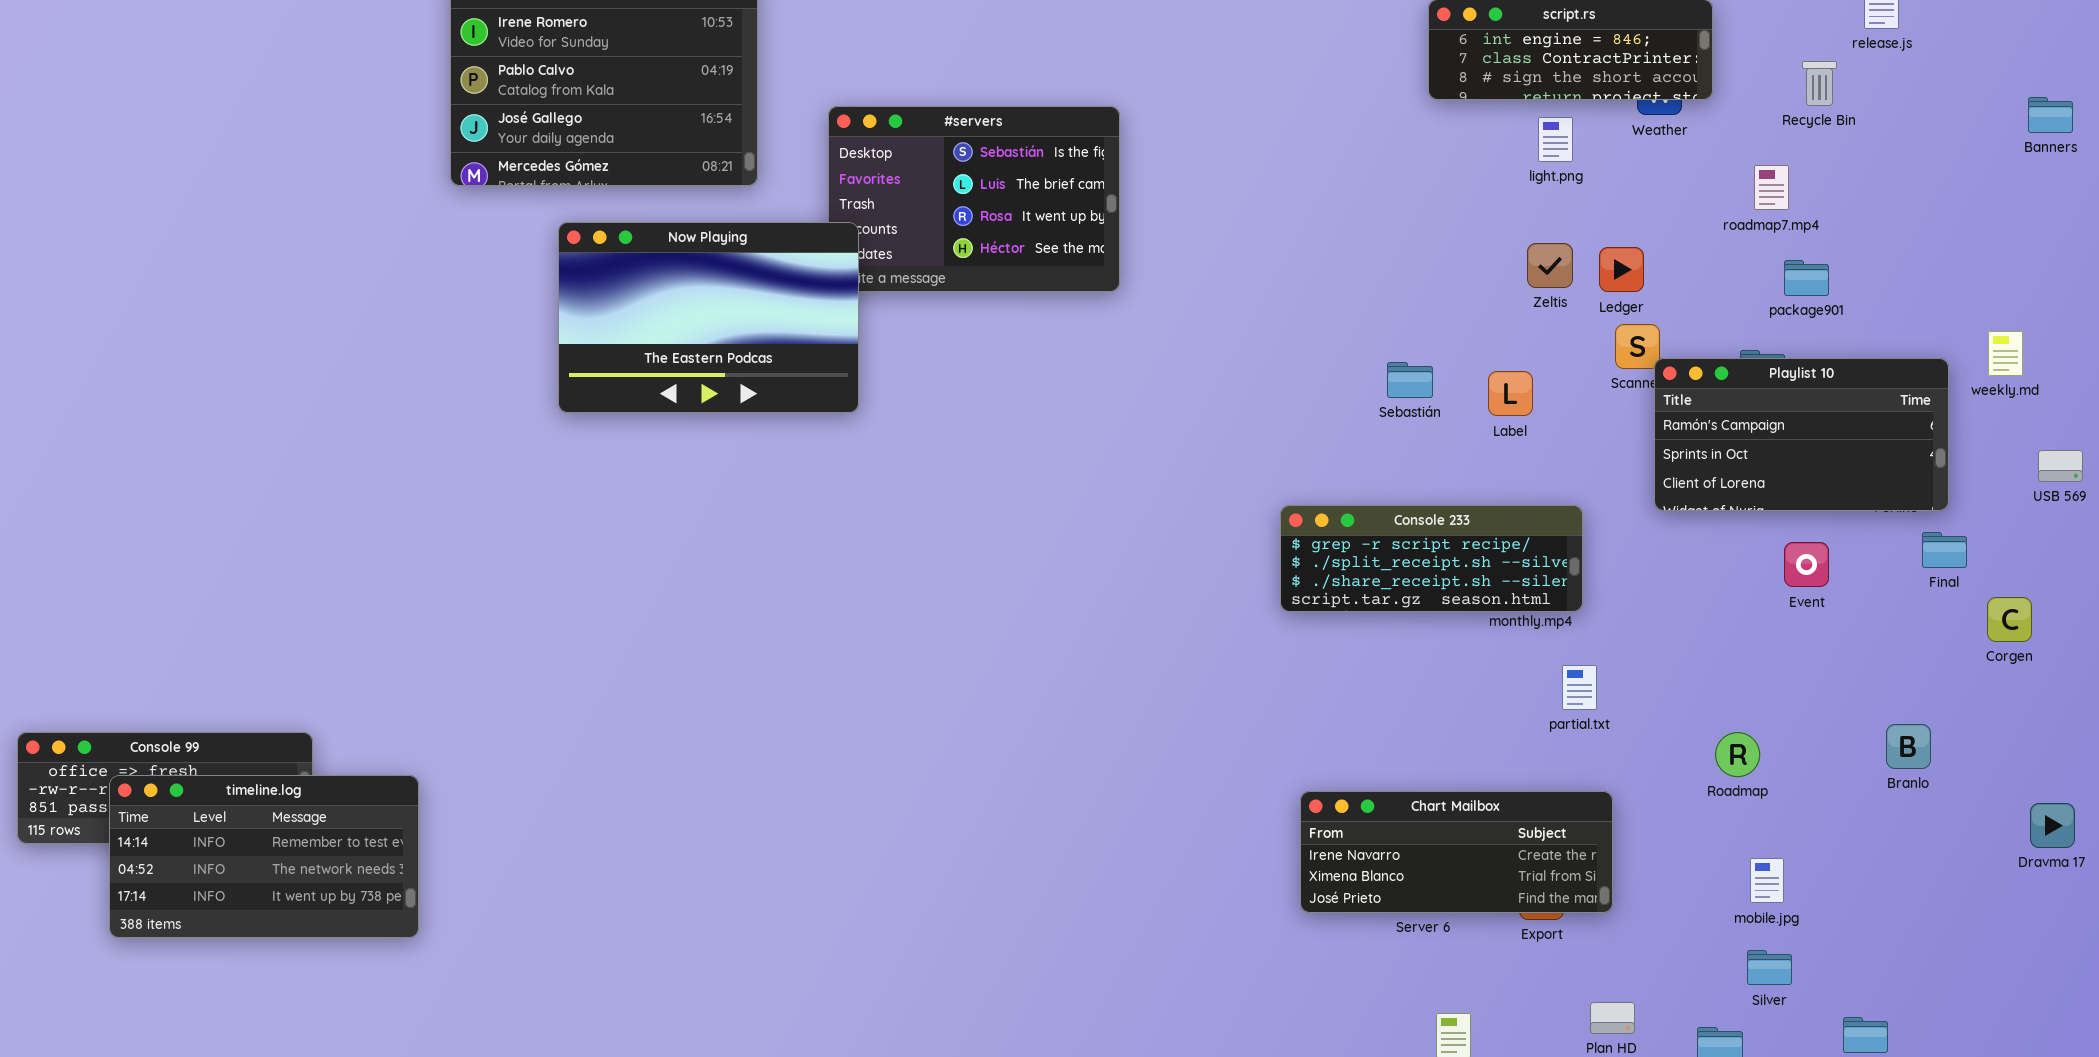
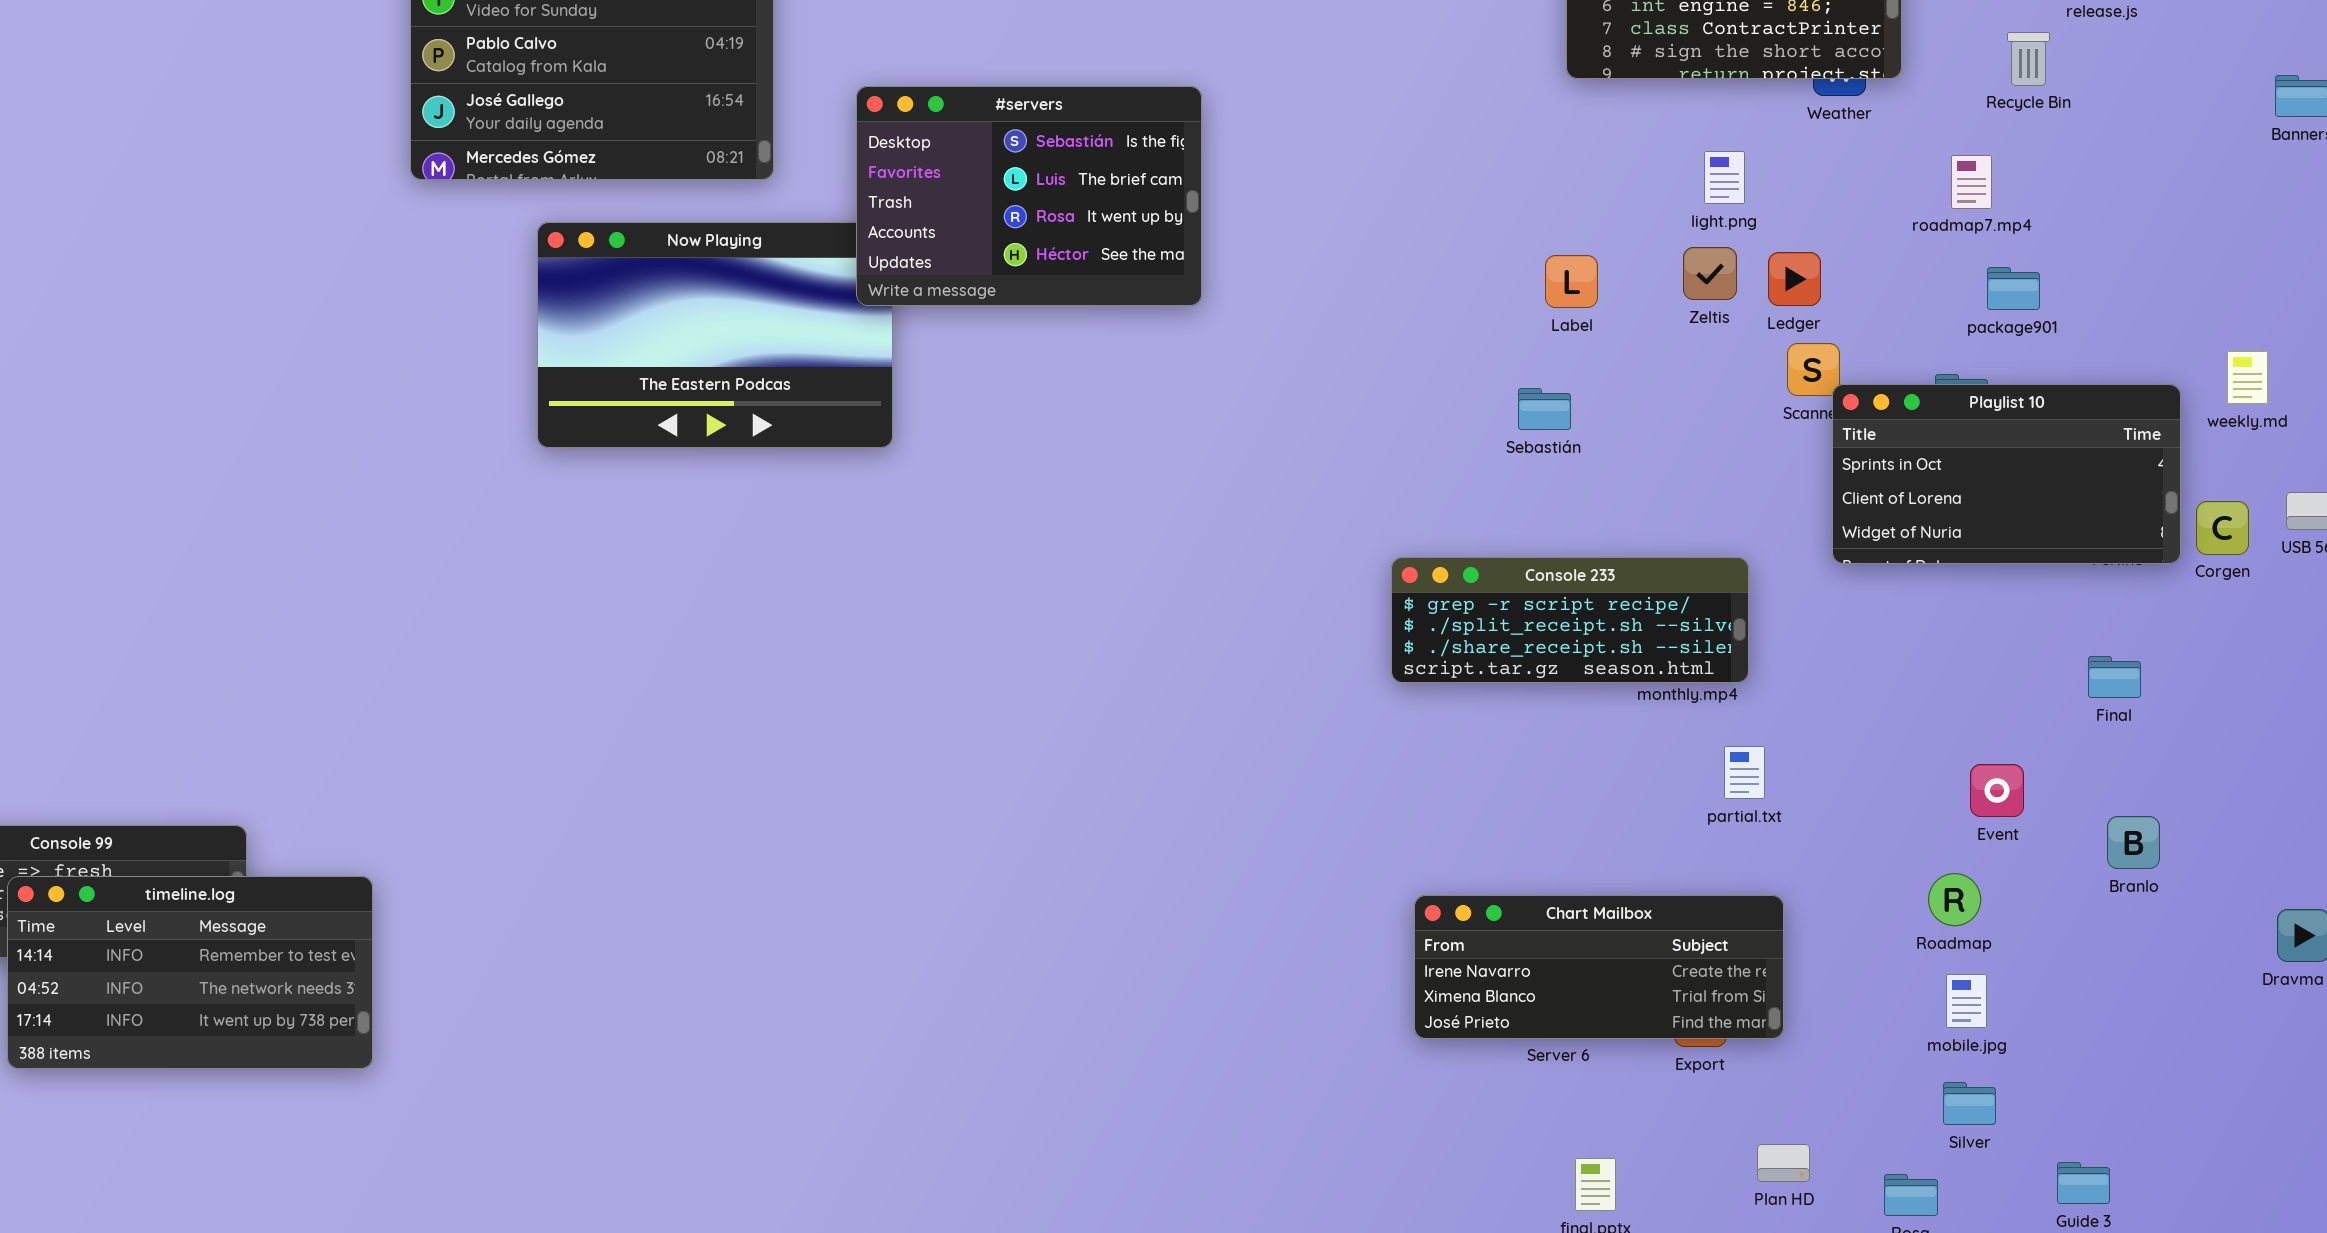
#servers: [828,106,1120,292] -> [856,86,1202,306], raised
light.png: [1538,117,1573,162] -> [1704,151,1745,204], moved
Playlist 10: [1654,358,1949,511] -> [1832,384,2181,564], scrolled down 1 row
Label: [1488,371,1533,416] -> [1545,255,1598,308], moved
Final: [1922,532,1967,568] -> [2088,656,2141,698], moved
Event: [1784,542,1829,587] -> [1970,764,2024,817], moved
Corgen: [1987,597,2032,642] -> [2196,501,2249,555], moved
Roadmap: [1715,732,1760,777] -> [1928,873,1981,926], moved

